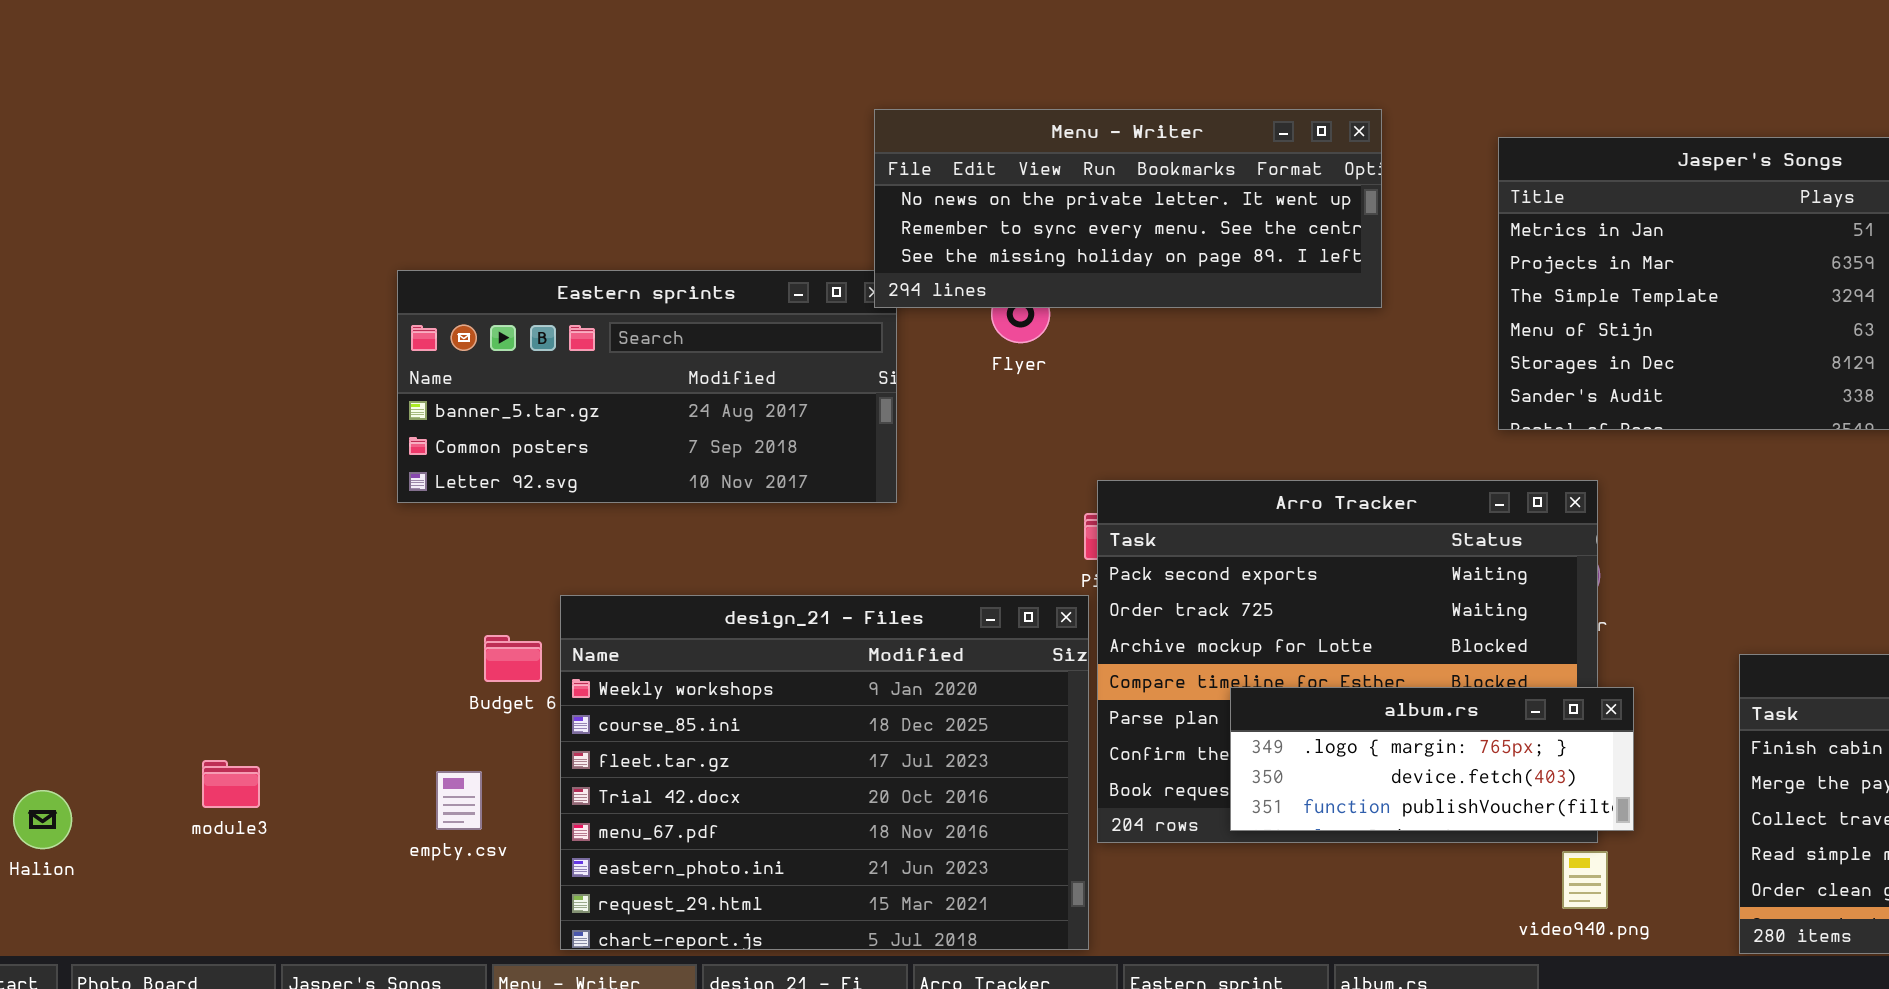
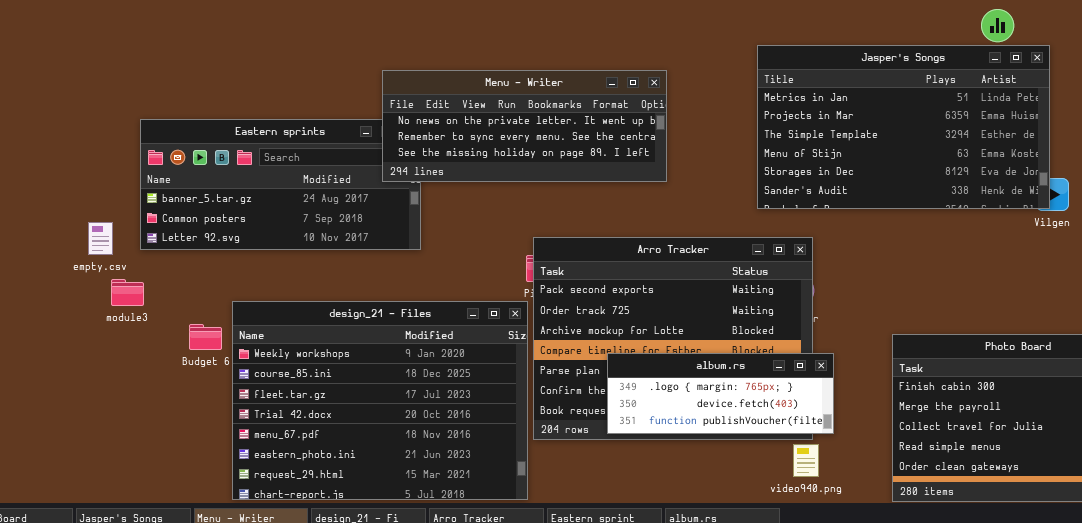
Menu - Writer: [874,109,1382,308] -> [382,70,667,182], moved
module3: [202,760,260,808] -> [111,279,144,306], moved
empty.csv: [436,771,482,830] -> [88,222,113,255], moved

